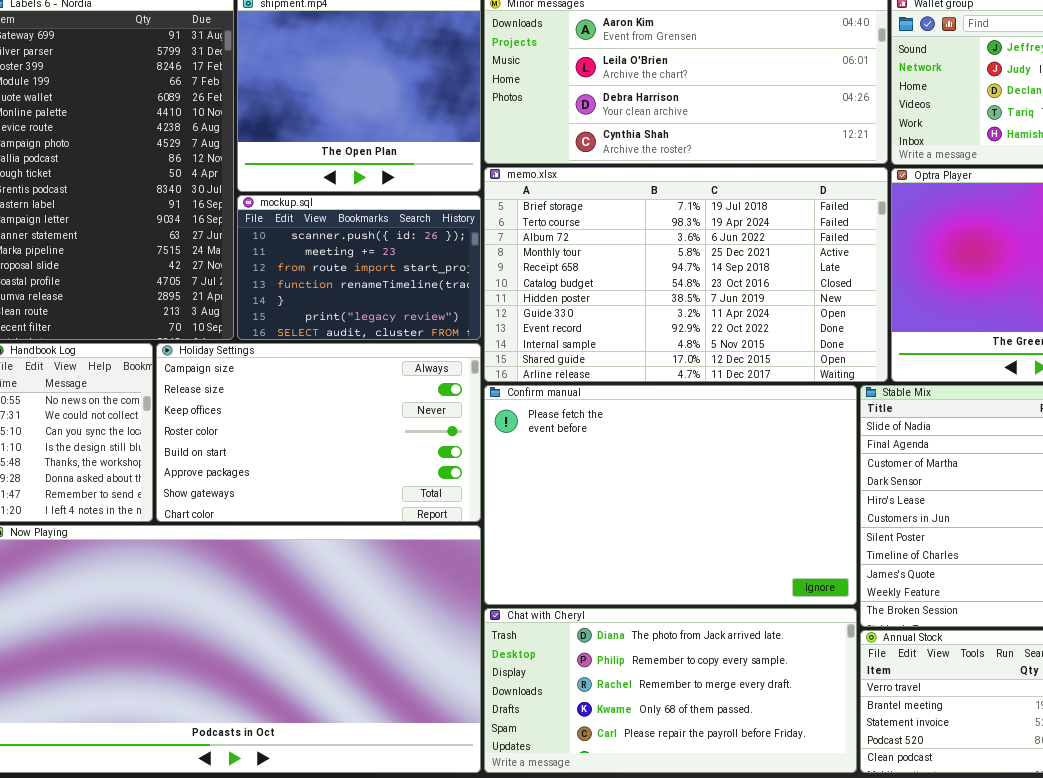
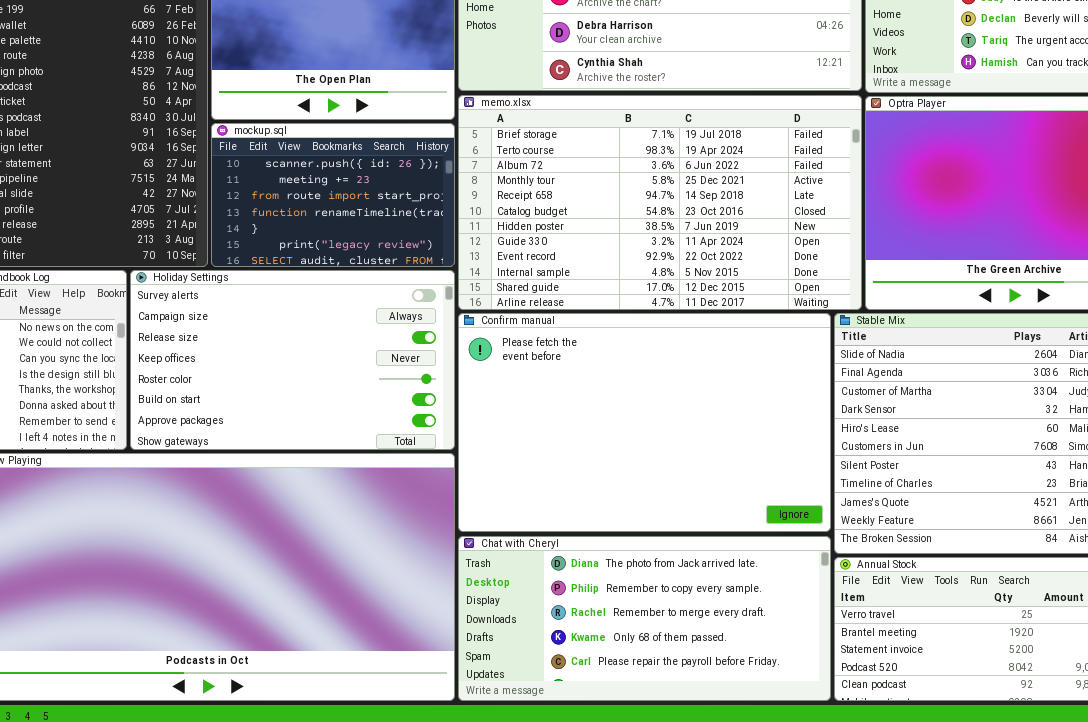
Holiday Settings: [156,343,481,522] -> [130,270,455,450], scrolled up 1 row

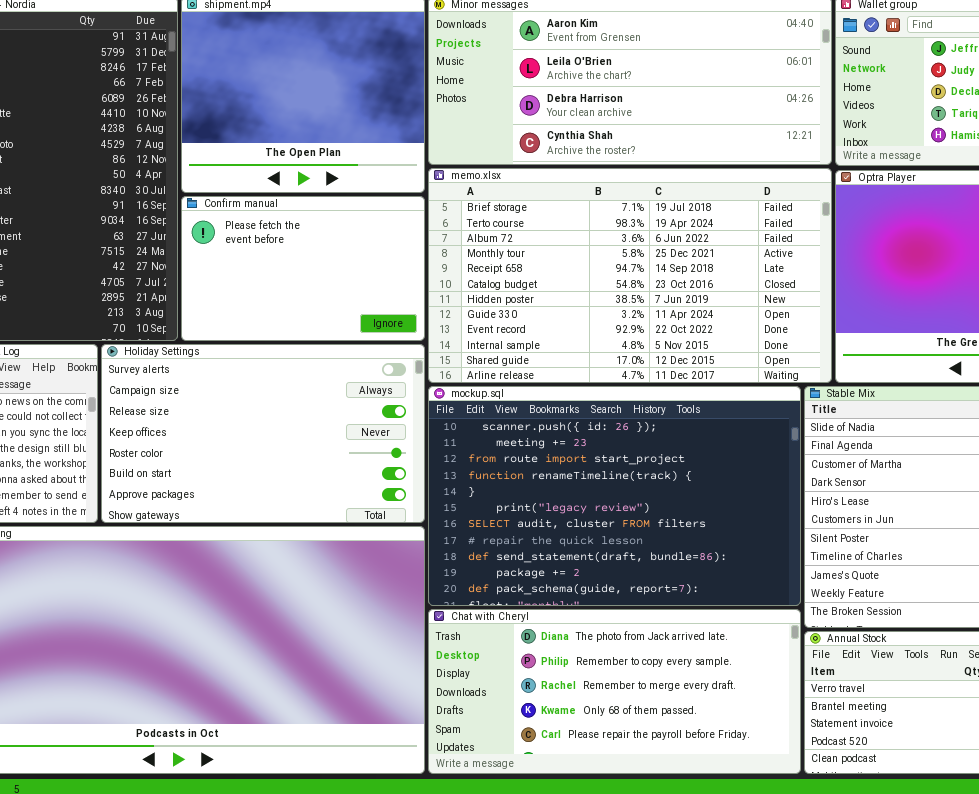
mockup.sql: [211,123,455,267] -> [428,386,801,606], moved, resized
Confirm manual: [458,313,831,532] -> [181,196,425,341], moved, resized

